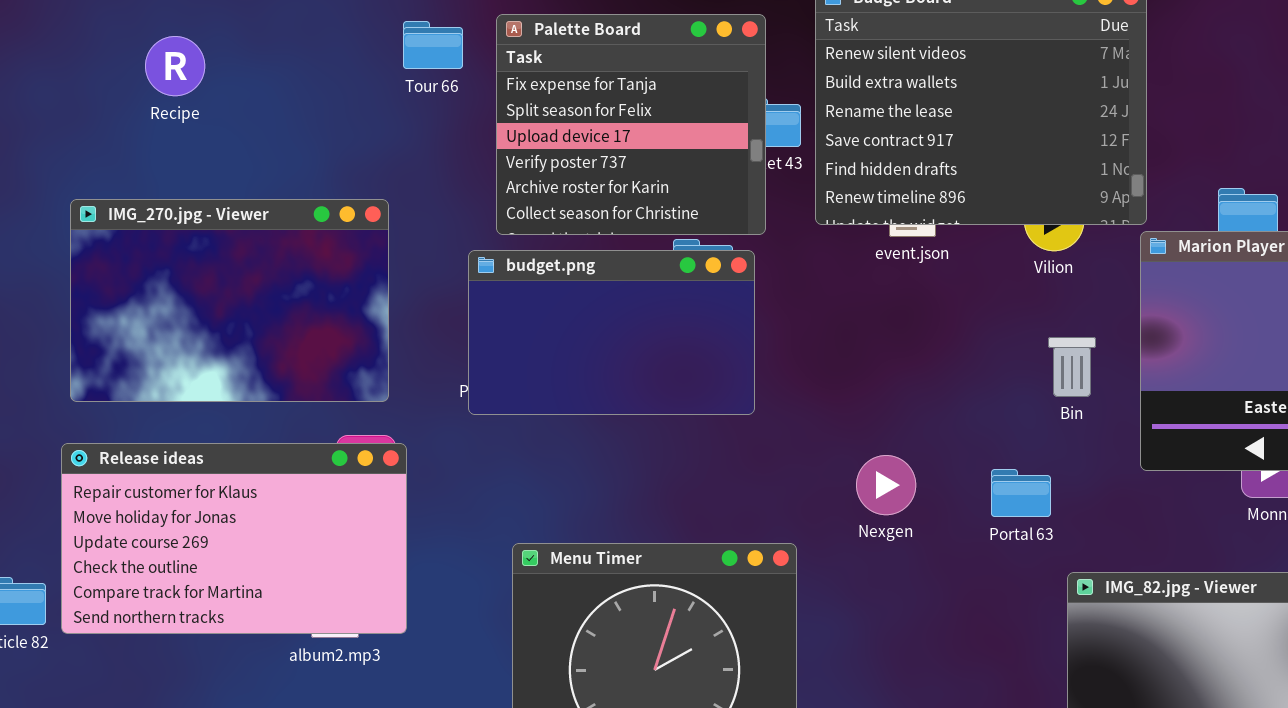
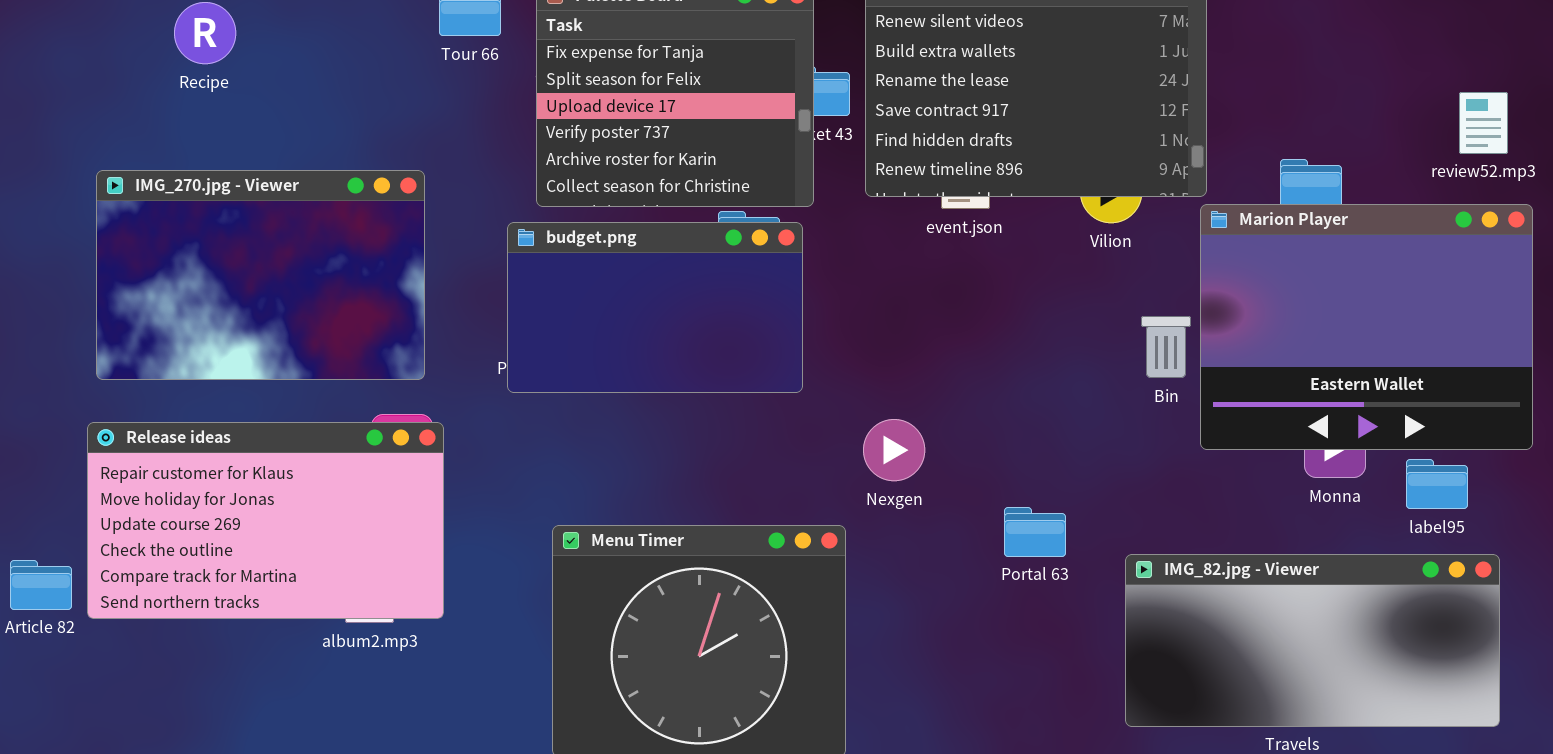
Bin: [1048,337,1096,397] -> [1141,316,1191,378], moved
Nexgen: [856,455,916,515] -> [863,419,925,481], moved
Portal 63: [991,469,1051,517] -> [1004,507,1066,557], moved

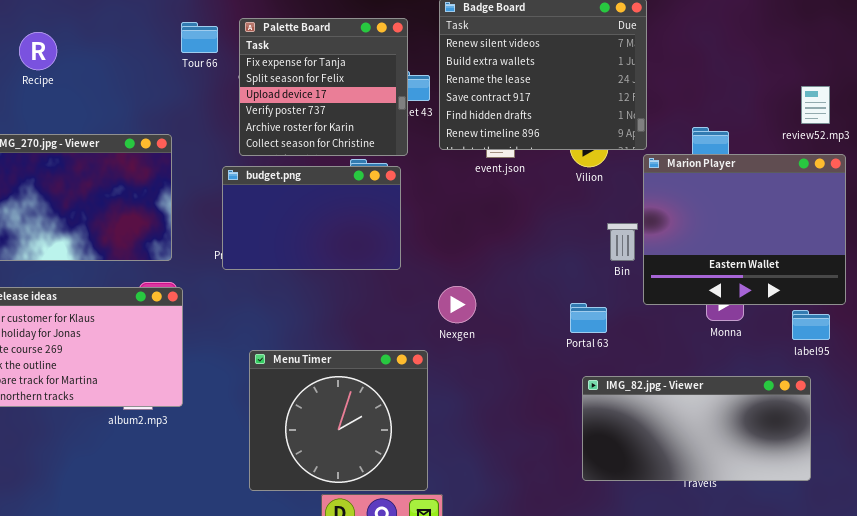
label95: [1406,459,1468,509] -> [792,310,830,340], moved
Portal 63: [1004,507,1066,557] -> [570,303,607,333], moved
IMG_82.jpg - Viewer: [1125,554,1500,727] -> [582,376,811,481], moved

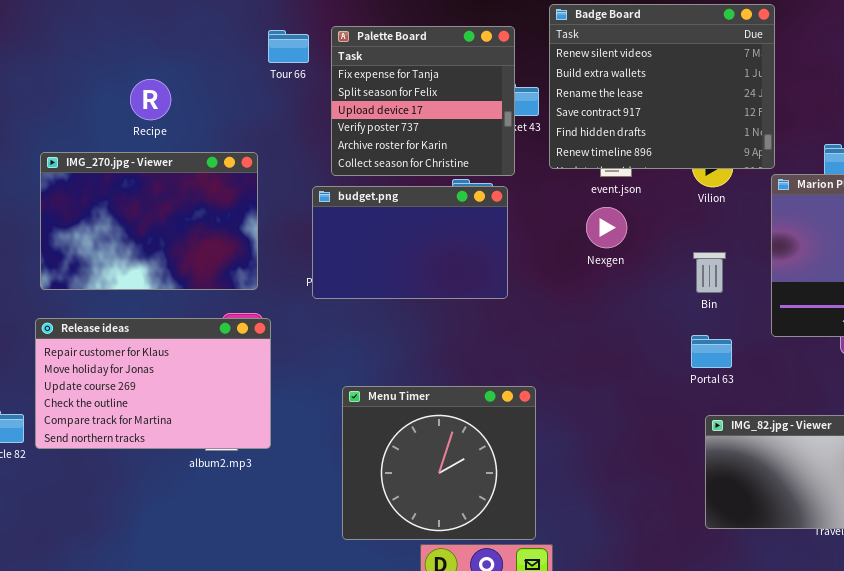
Recipe: [19,32,57,70] -> [130,79,171,120], moved
Bin: [607,223,638,261] -> [693,252,726,293], moved
Nexgen: [438,286,476,323] -> [586,207,627,248], moved

